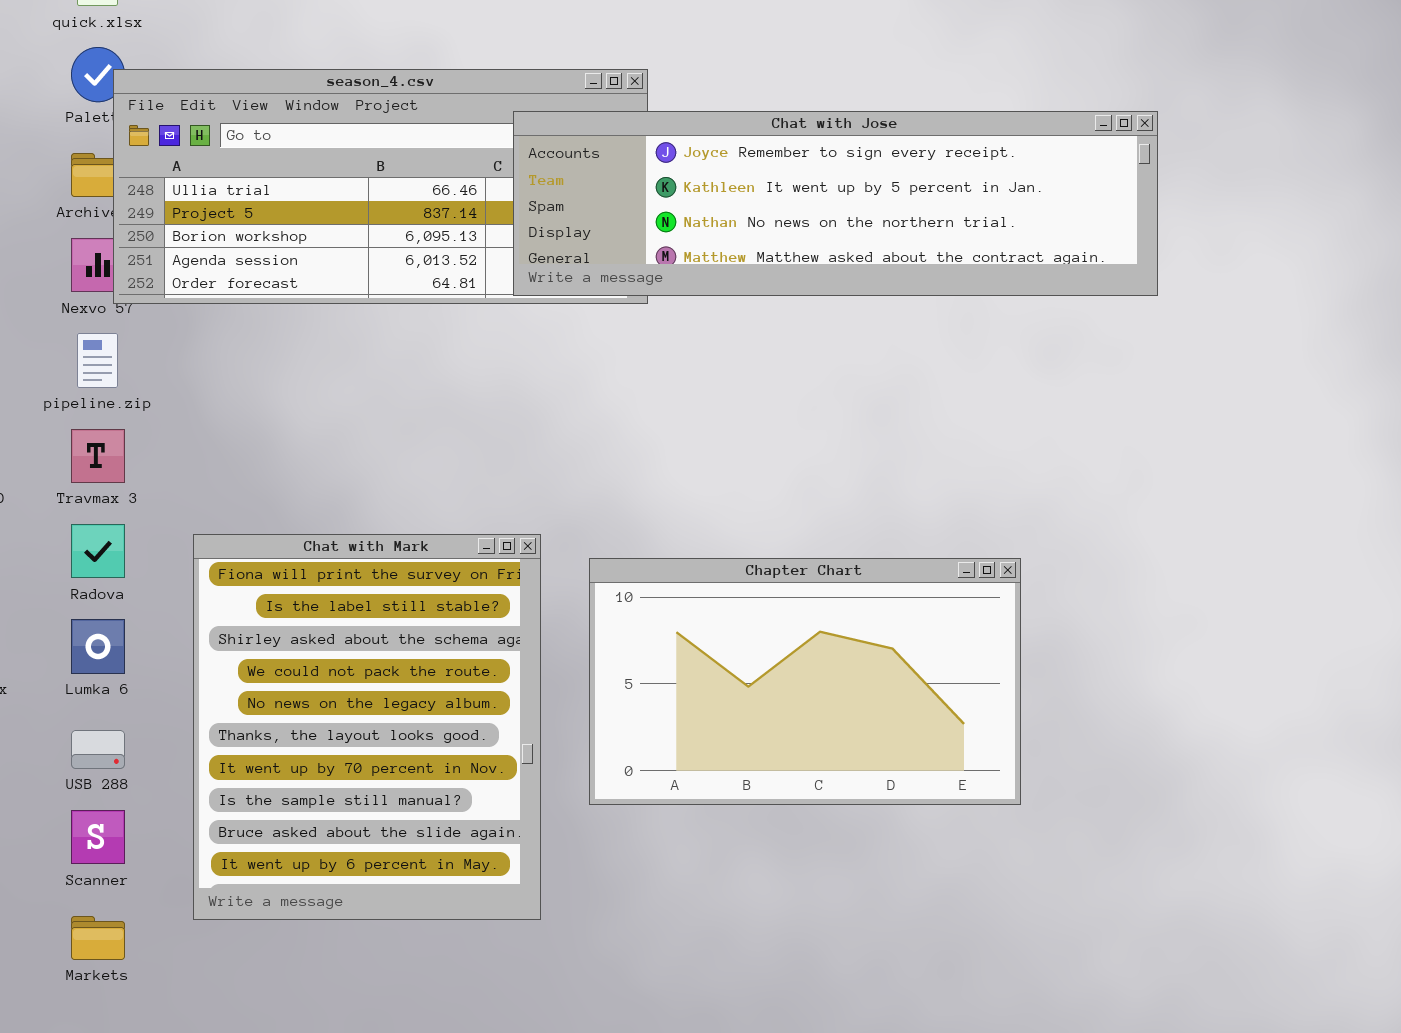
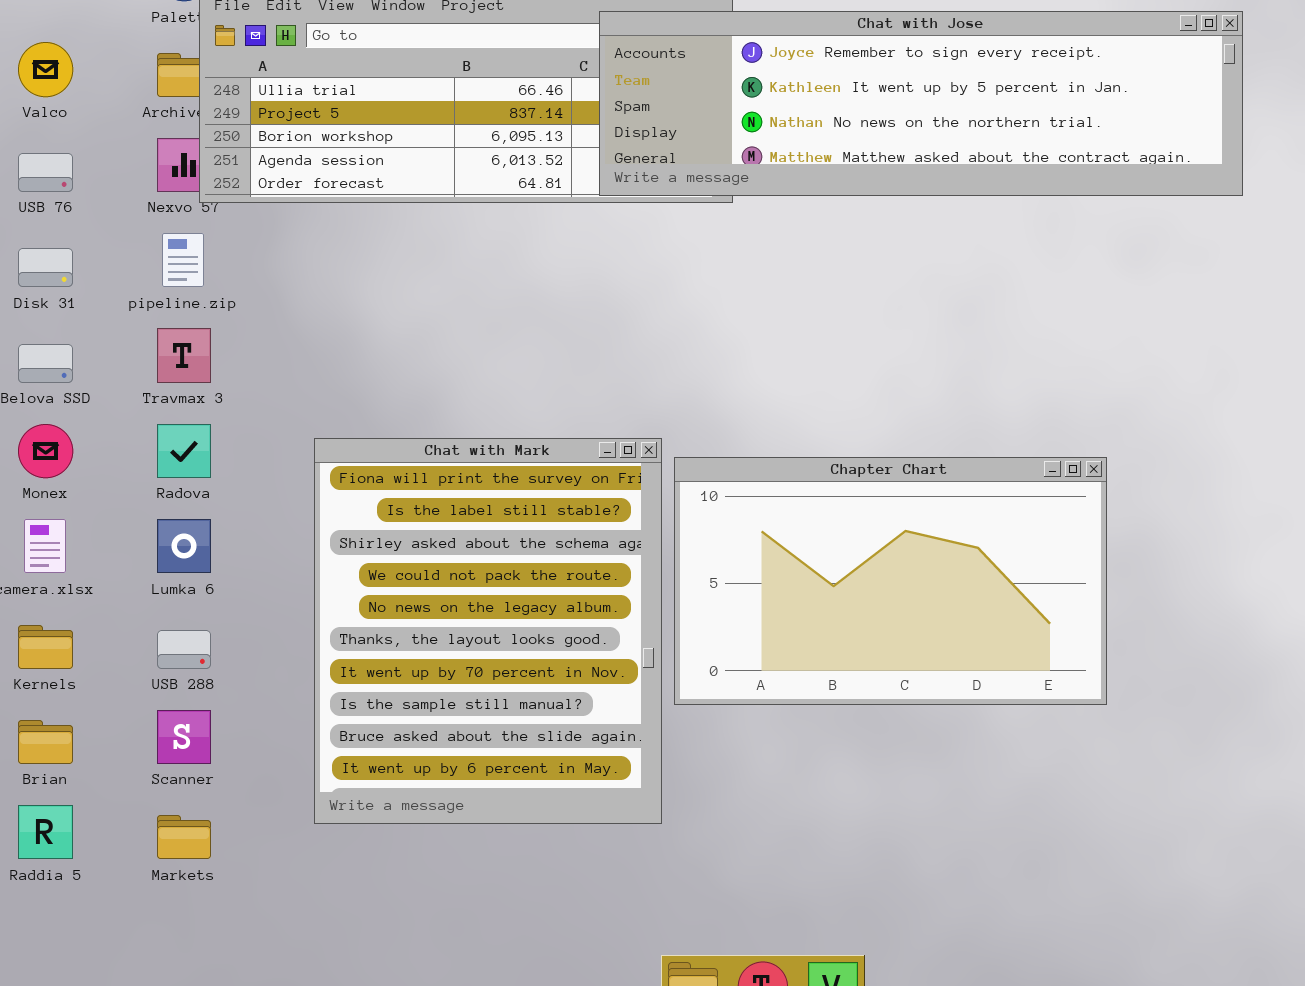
Chat with Mark: [193,534,541,920] -> [314,438,662,824], moved

